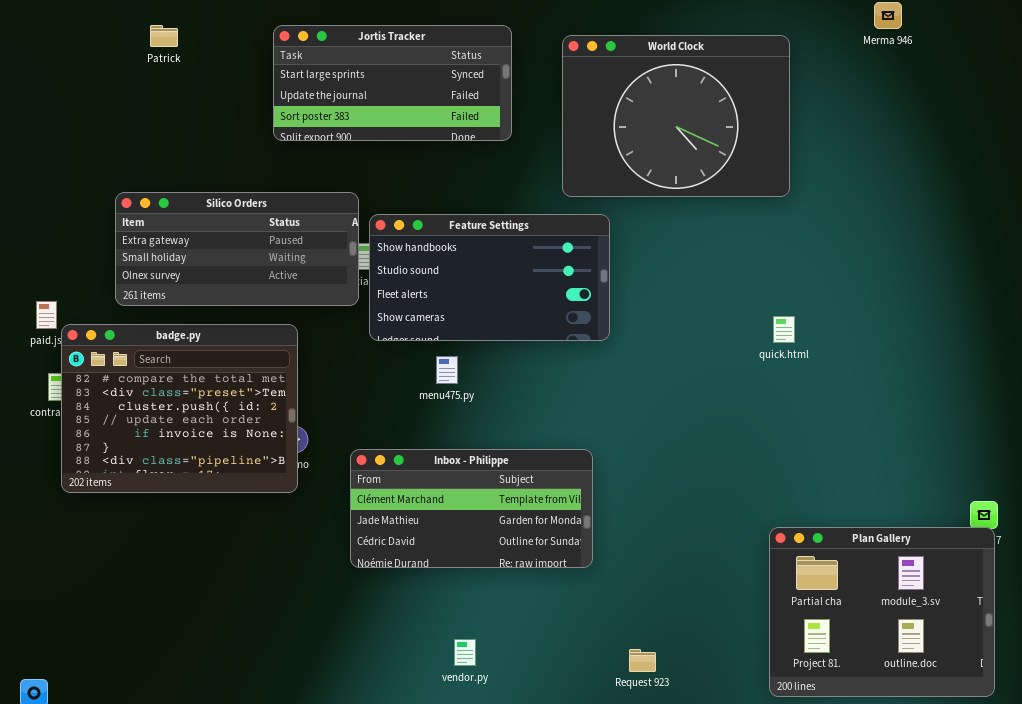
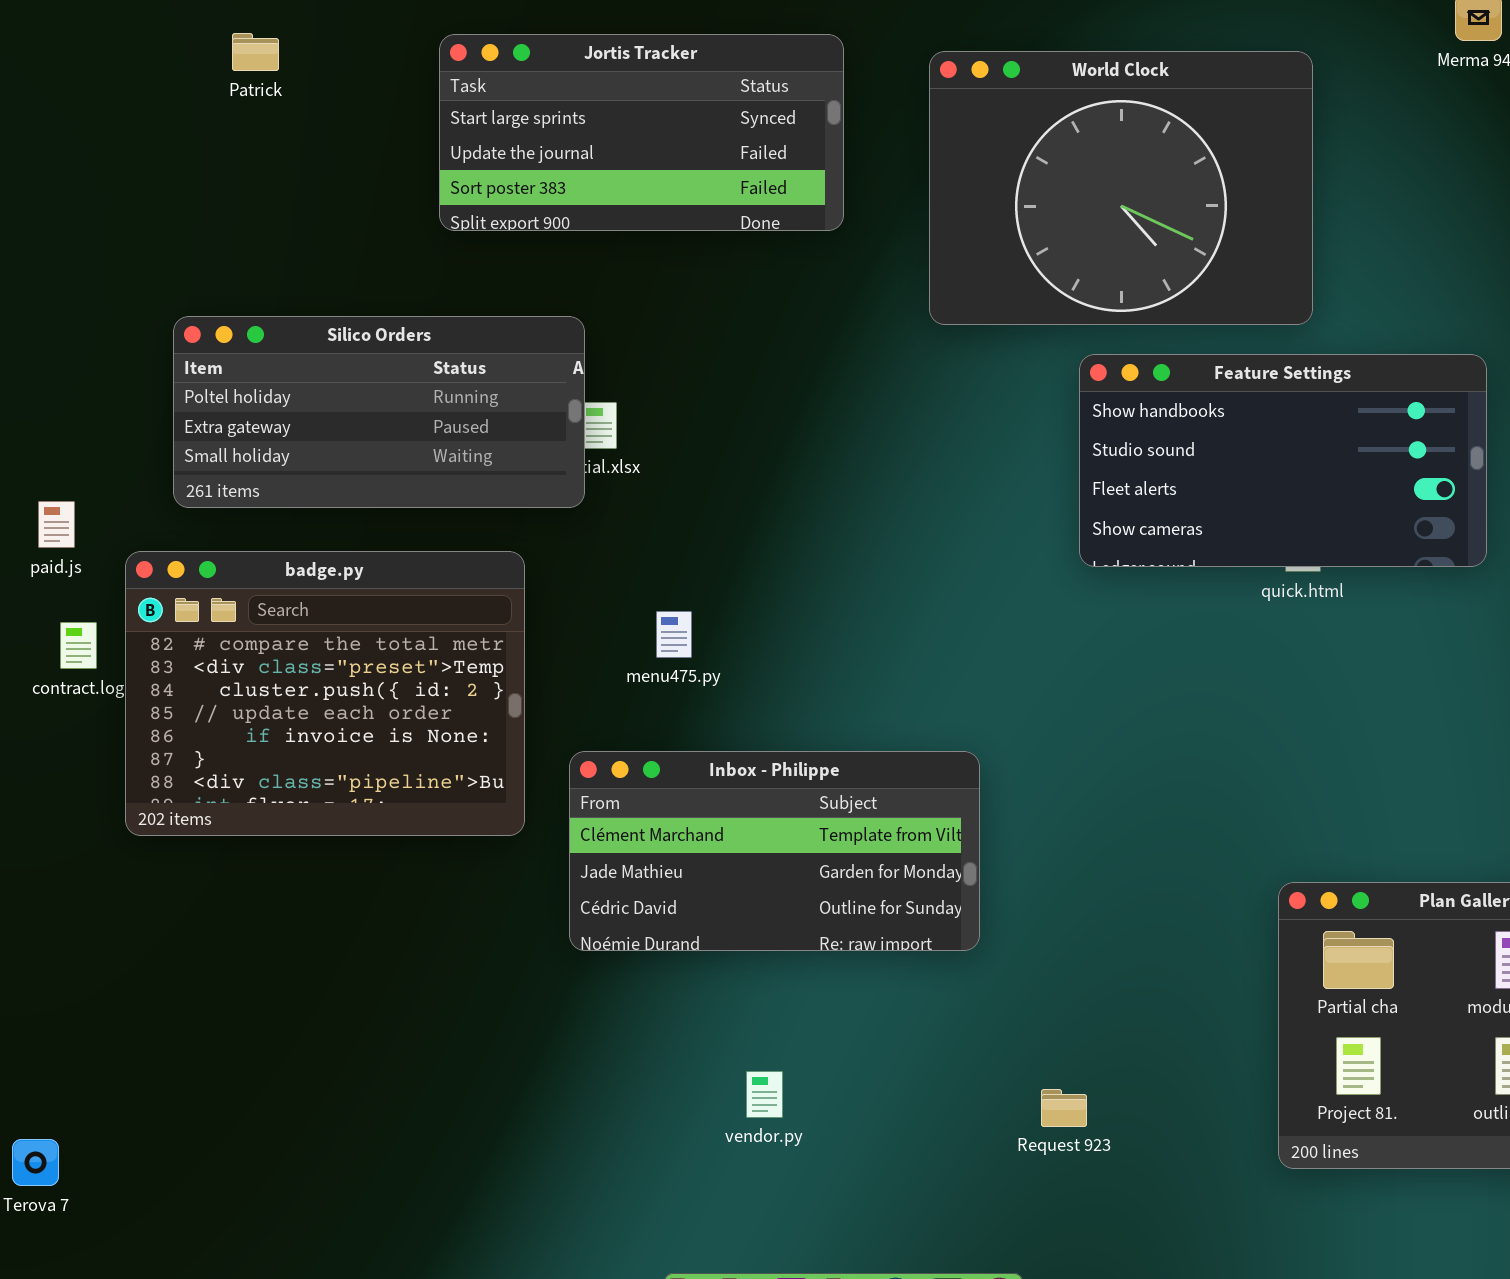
Silico Orders: [115,192,359,306] -> [173,316,585,508], scrolled up 1 row
Feature Settings: [369,214,610,341] -> [1079,354,1487,567], moved
badge.py: [61,324,298,493] -> [125,551,525,836], moved
menu475.py: [436,356,458,384] -> [656,611,692,658], moved

